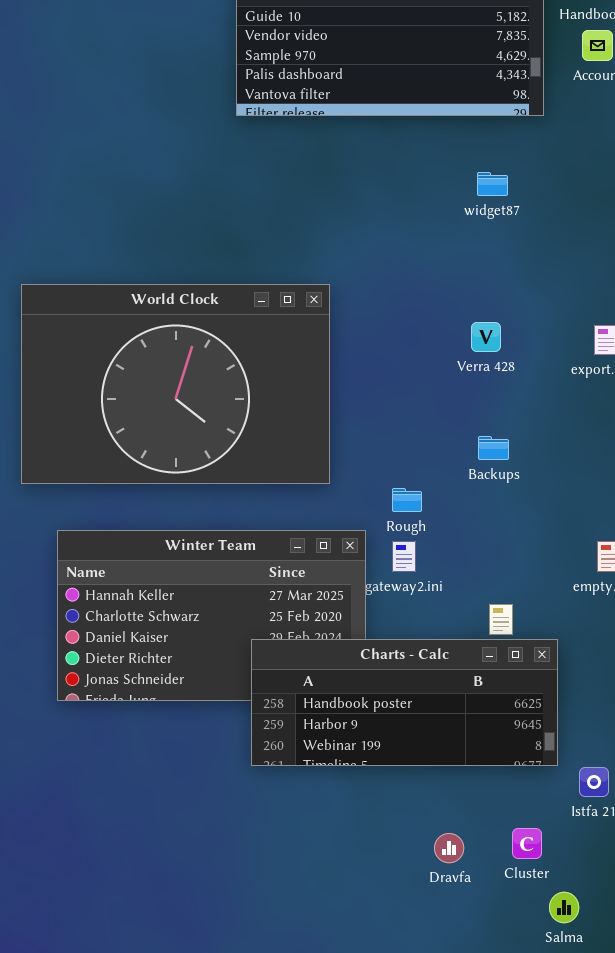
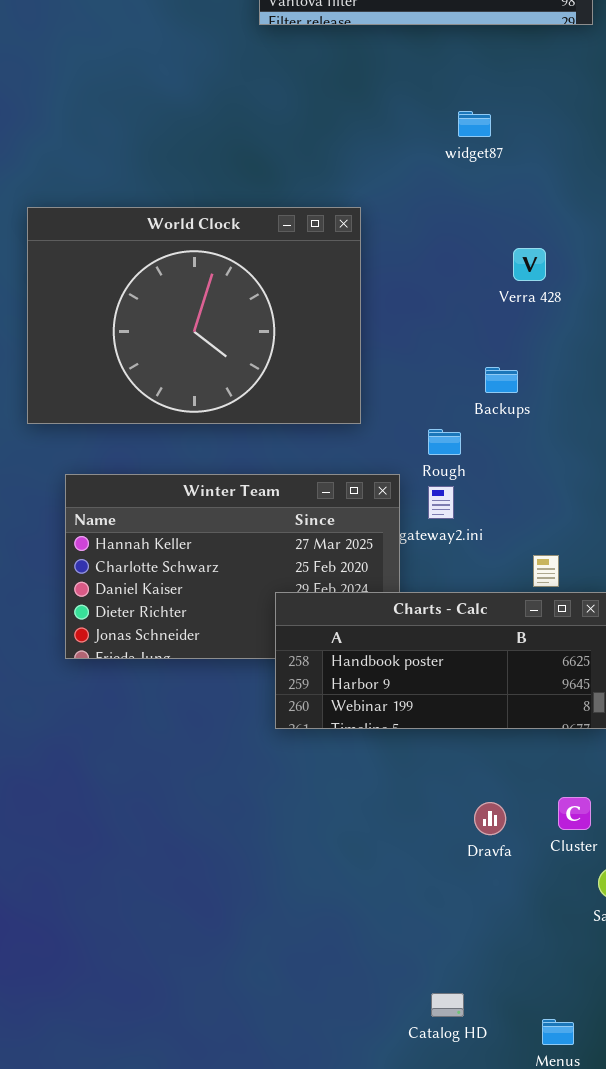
widget87: [477,172,508,196] -> [458,111,491,137], moved
Backups: [478,436,509,460] -> [485,367,518,393], moved

